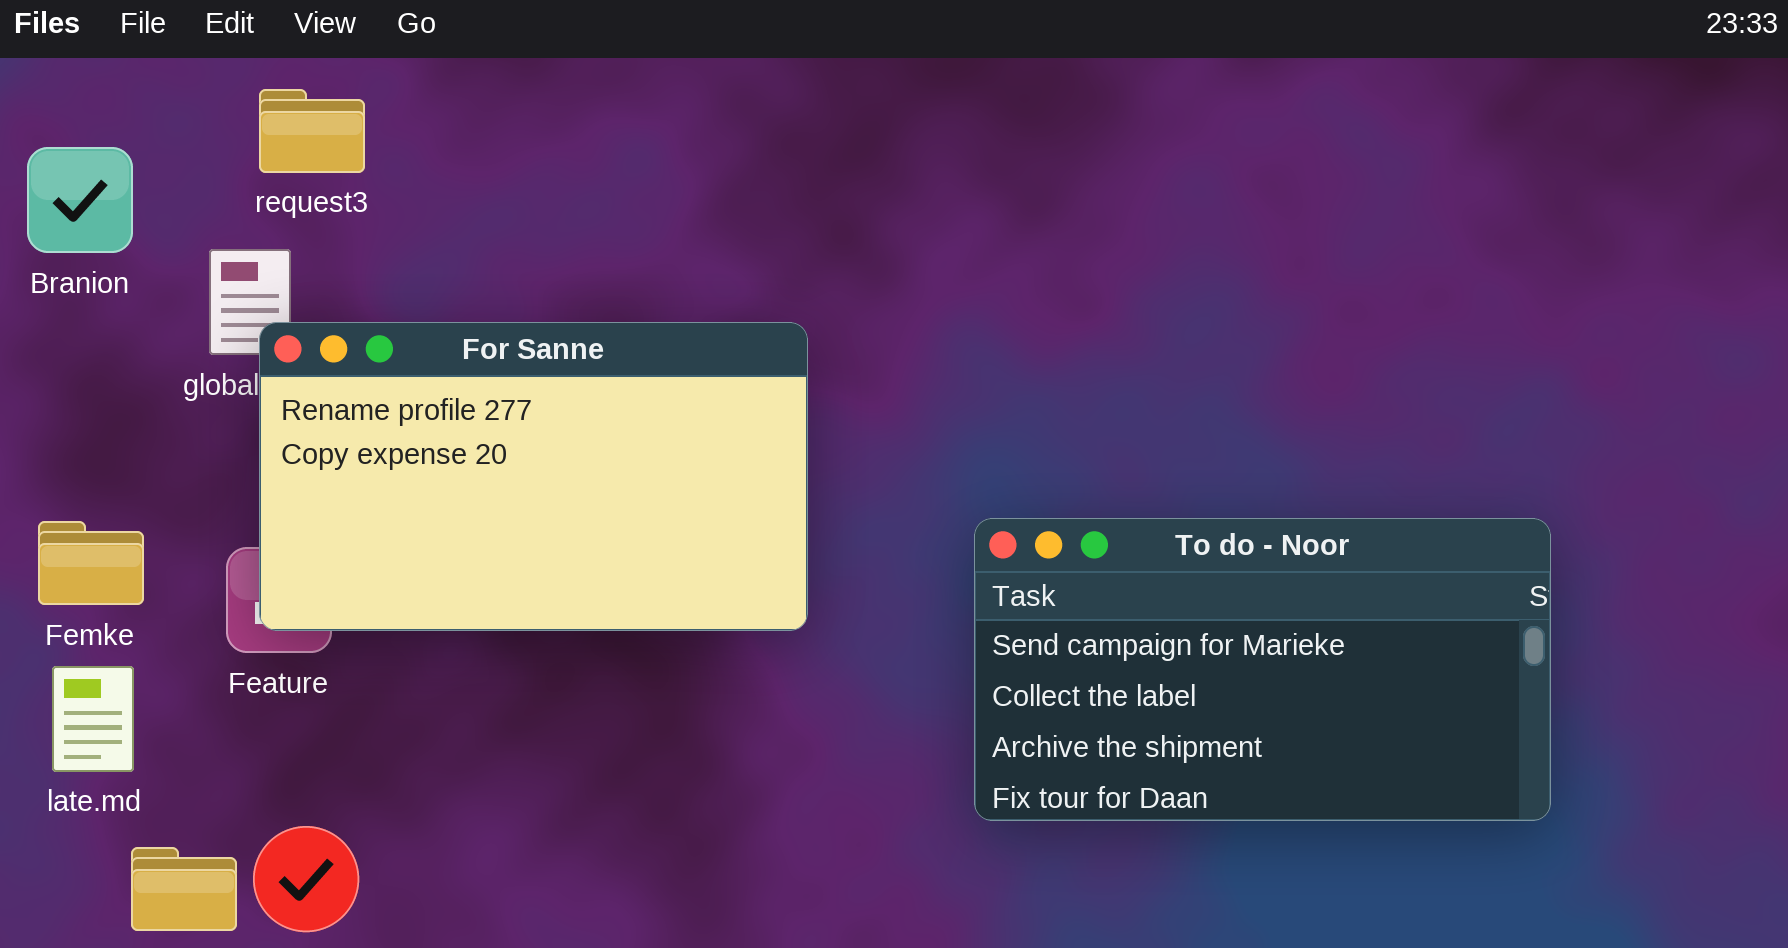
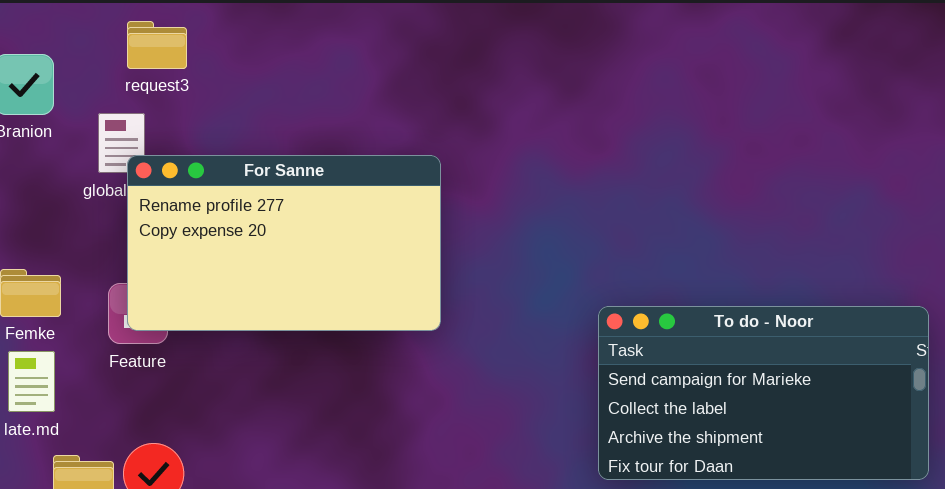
To do - Noor: [974,518,1551,821] -> [598,306,929,480], moved

